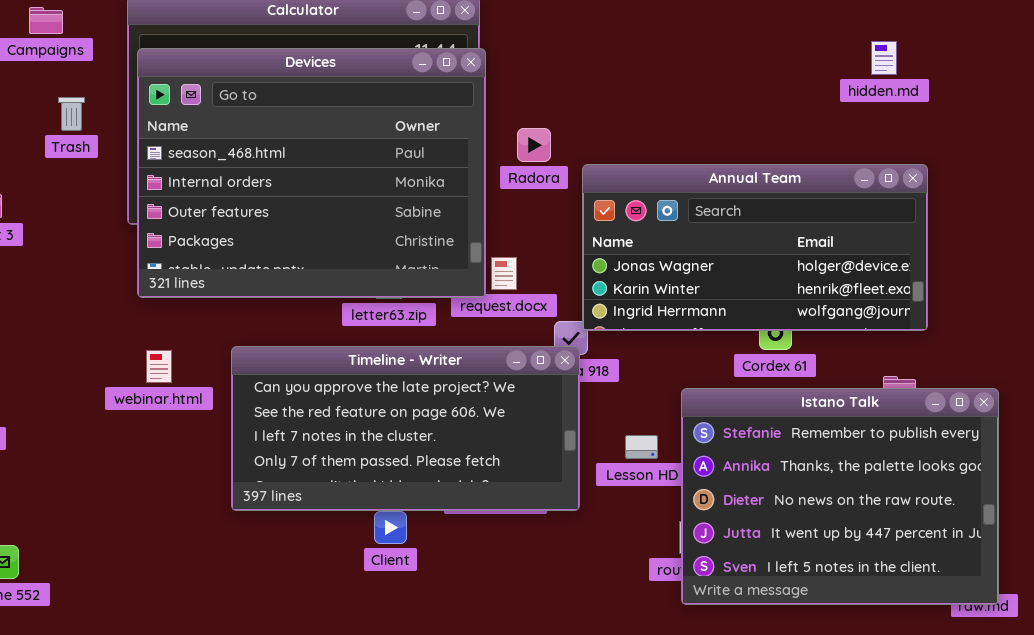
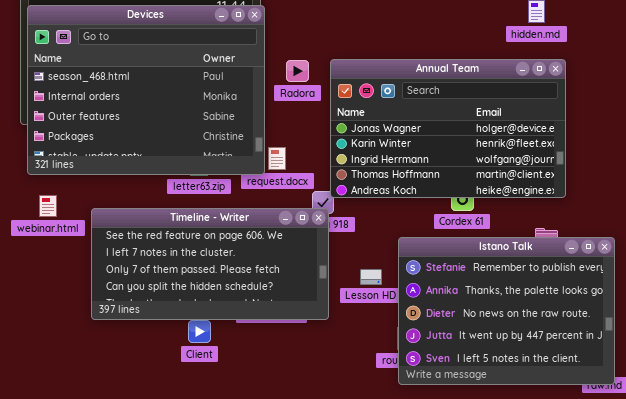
Annual Team: [582,164,928,331] -> [330,59,566,198], resized
Timeline - Writer: [231,346,580,511] -> [91,208,329,320], scrolled down 1 row
webinar.html: [146,350,172,383] -> [39,195,57,217], moved

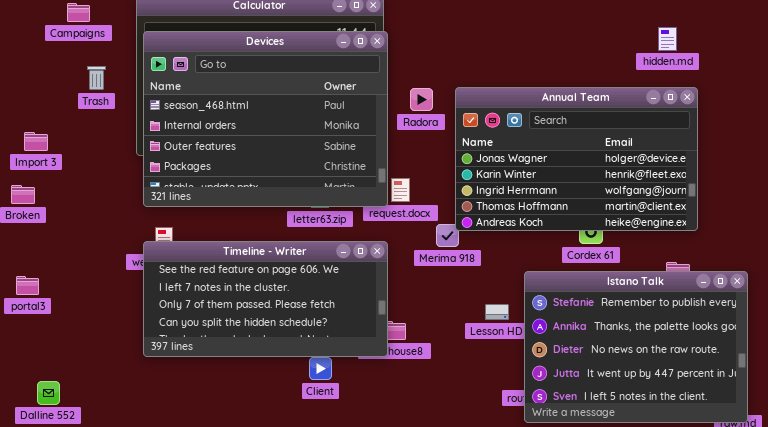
Timeline - Writer: [91,208,329,320] -> [143,241,388,357], moved

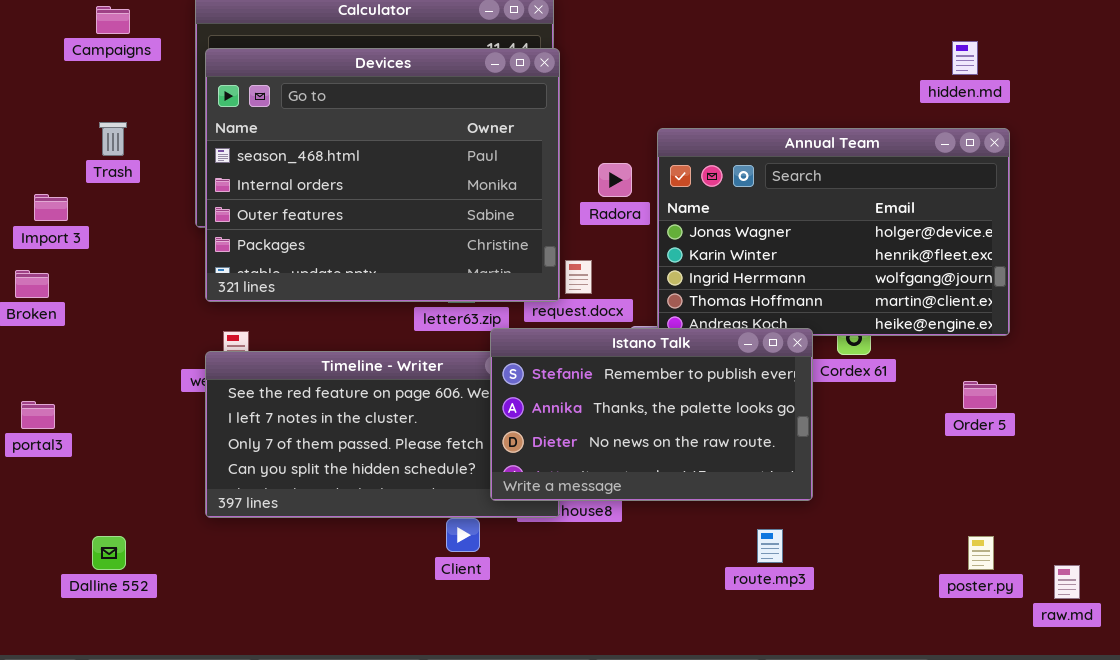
Trash: [87,66,106,90] -> [99,122,127,156], moved
Radora: [410,88,433,111] -> [598,163,632,197], moved
Istano Talk: [524,271,748,423] -> [490,328,813,501], moved, resized
Dalline 552: [37,381,60,405] -> [92,536,126,570], moved

